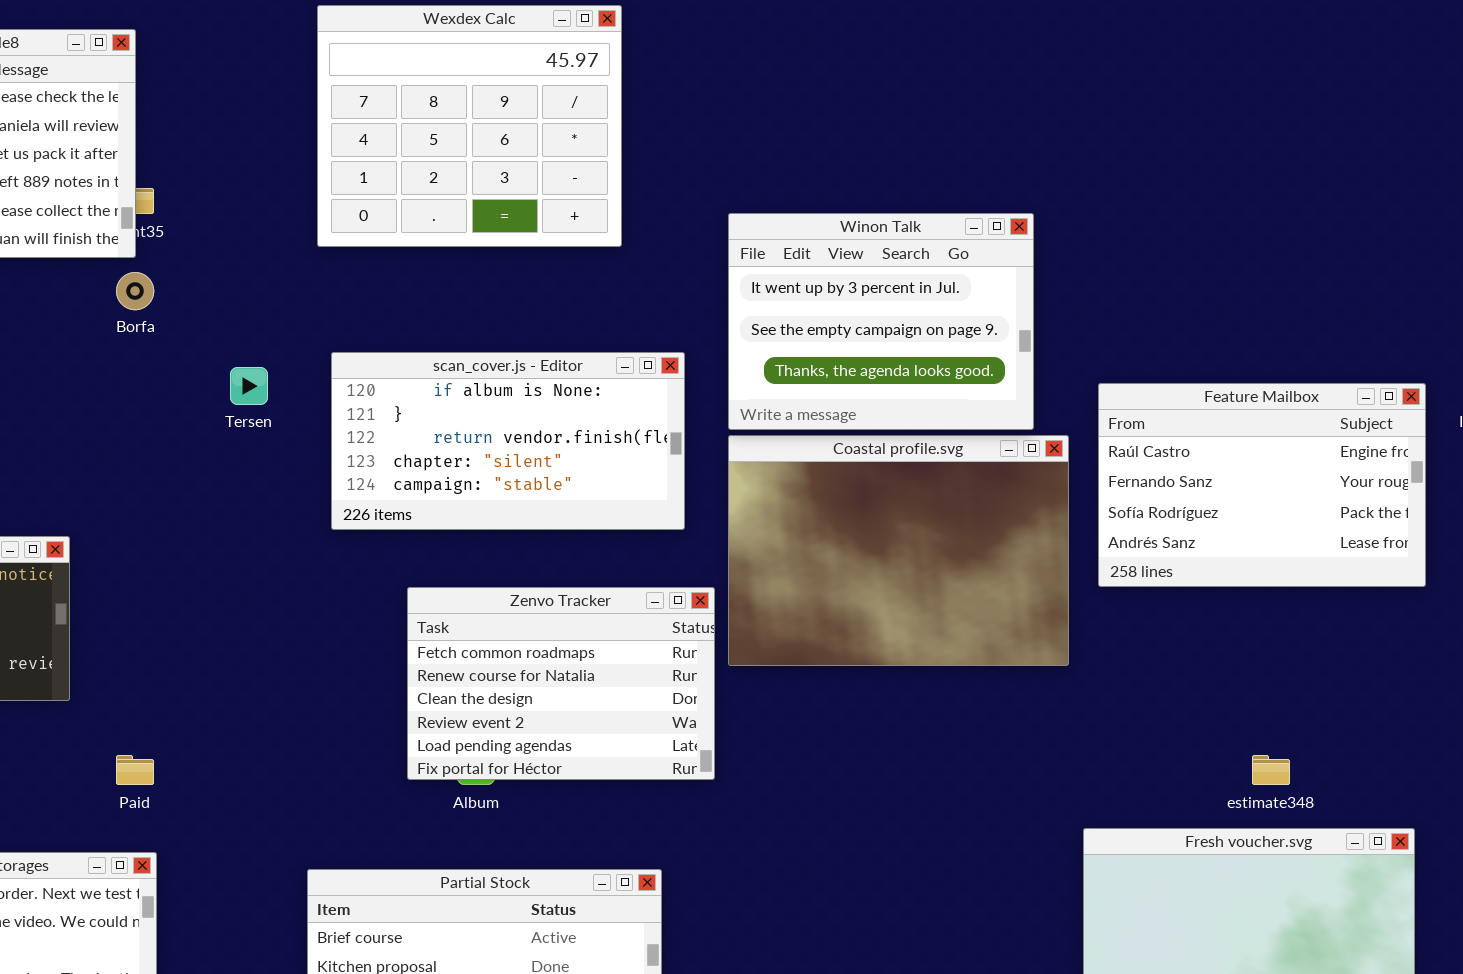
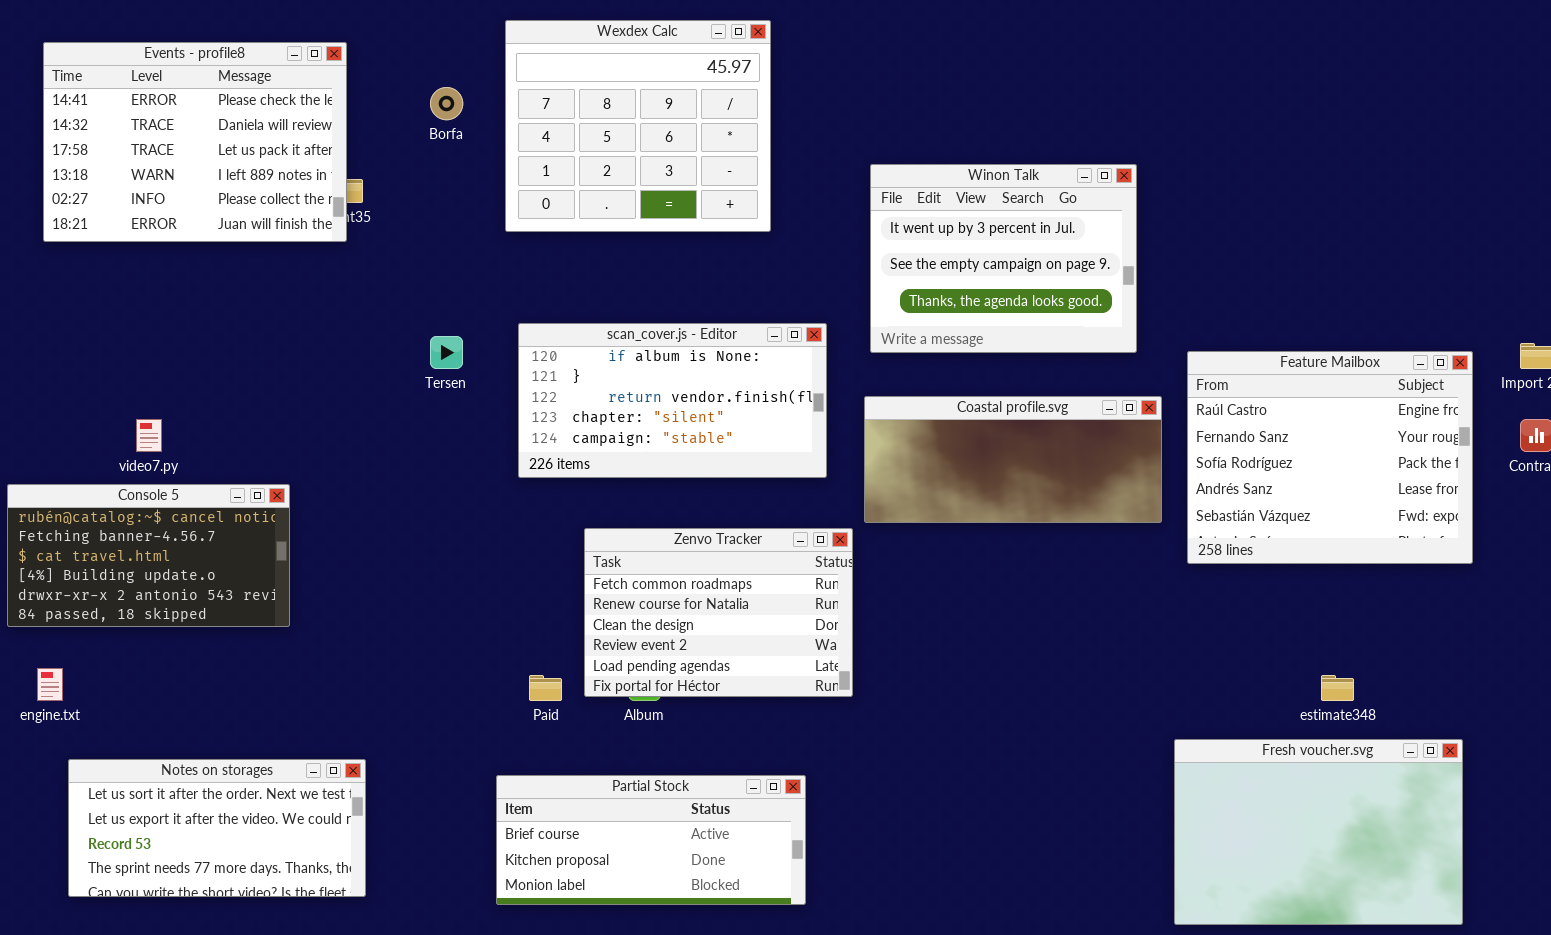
Winon Talk: [728,213,1034,430] -> [870,164,1137,353], moved
Borfa: [116,272,154,310] -> [430,87,463,120], moved
Feature Mailbox: [1098,383,1426,587] -> [1187,351,1473,564], resized
Coastal profile.svg: [728,435,1069,666] -> [864,396,1162,523], resized
Paid: [116,755,154,785] -> [529,675,562,701], moved

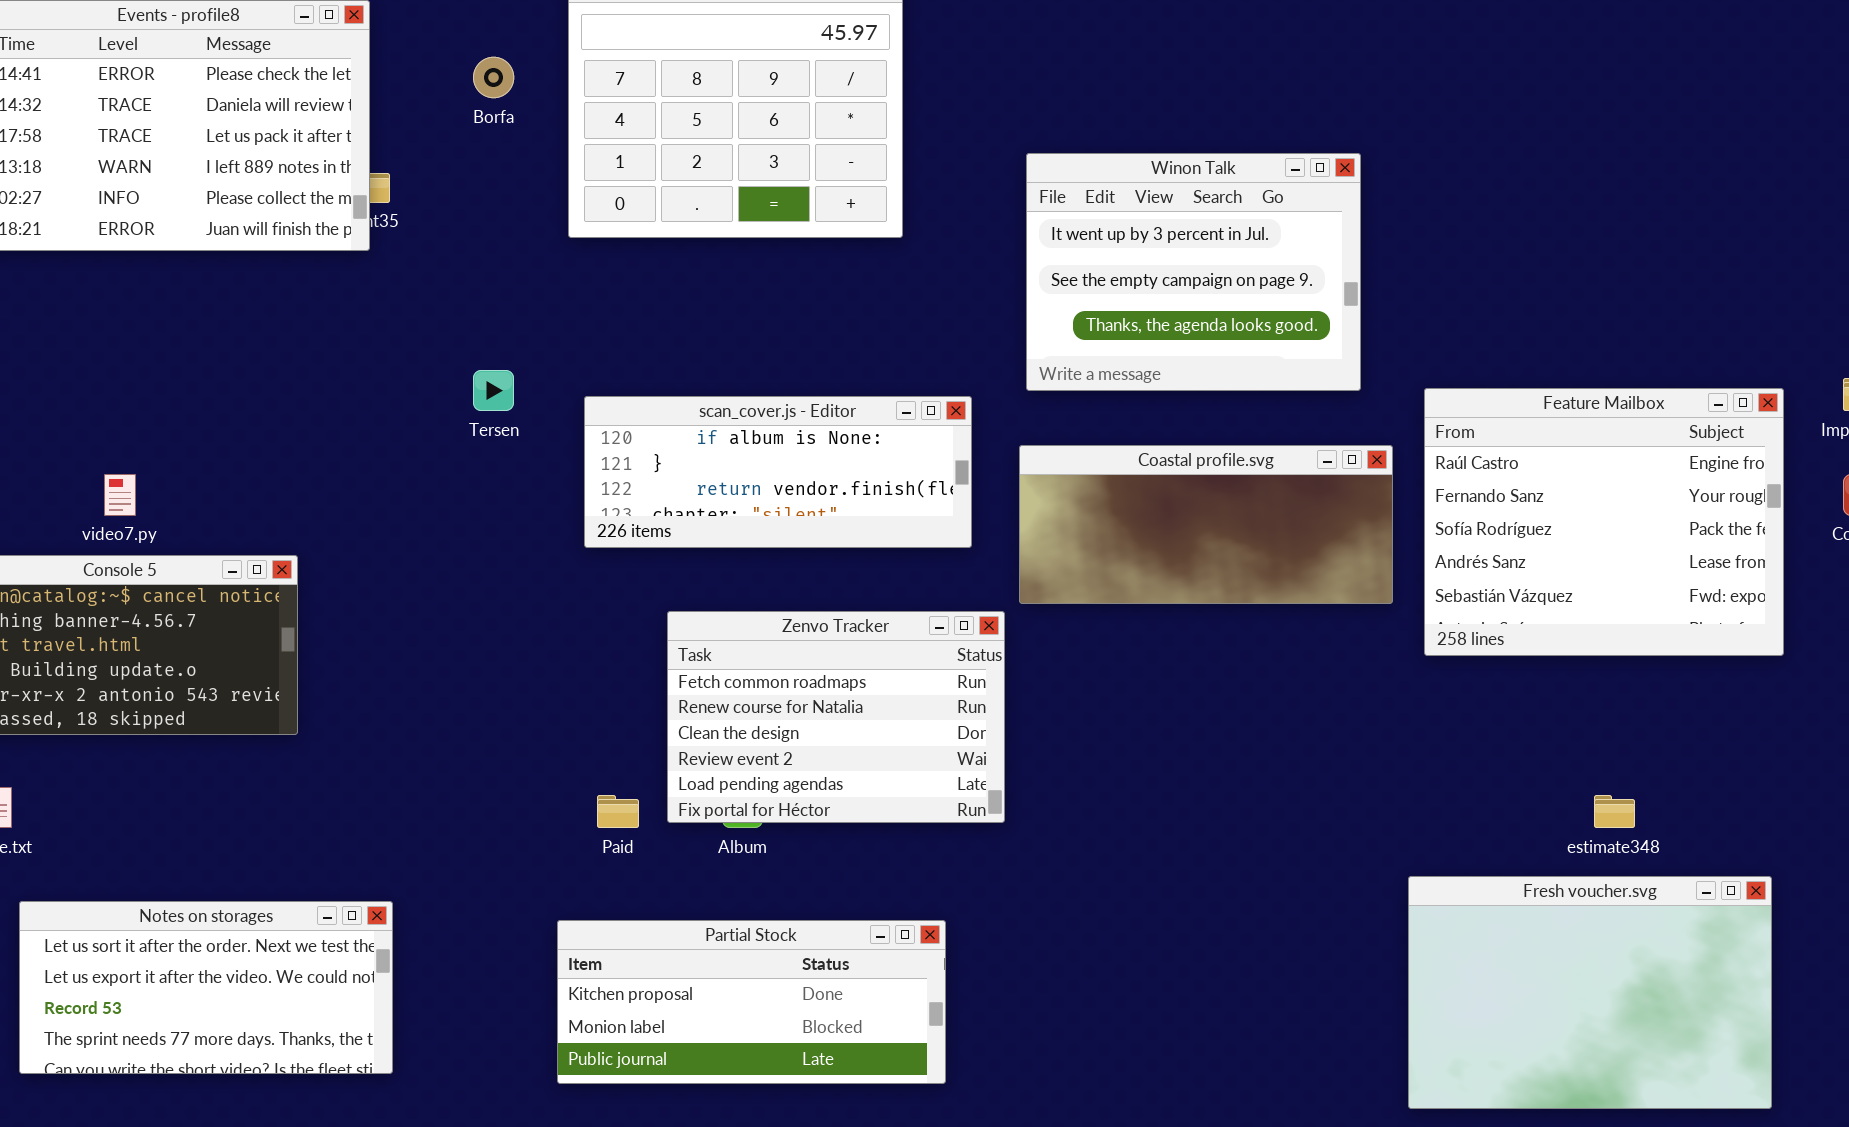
scan_cover.js - Editor: [518,323,827,478] -> [584,396,972,548], resized
Partial Stock: [496,775,806,905] -> [557,920,946,1084], scrolled down 1 row

